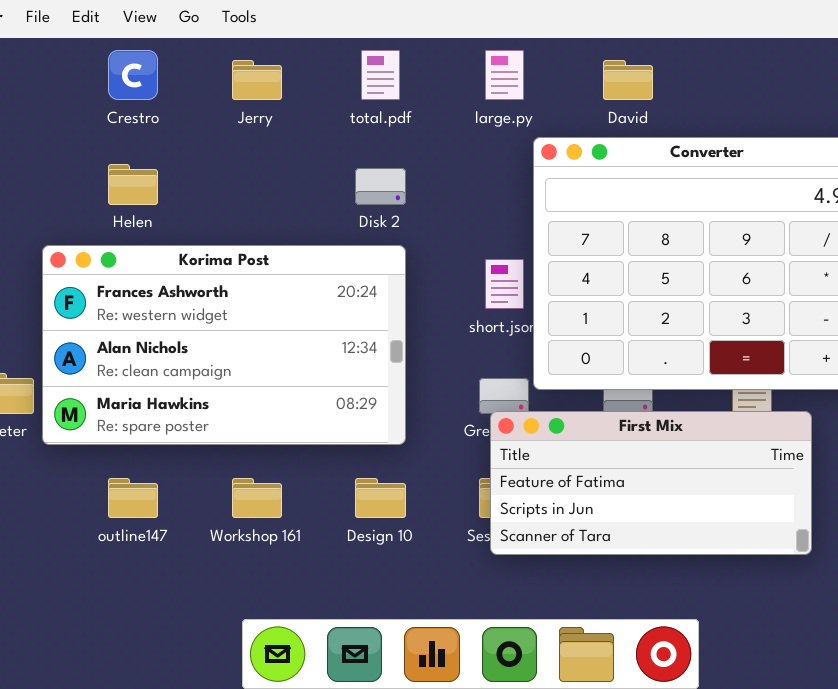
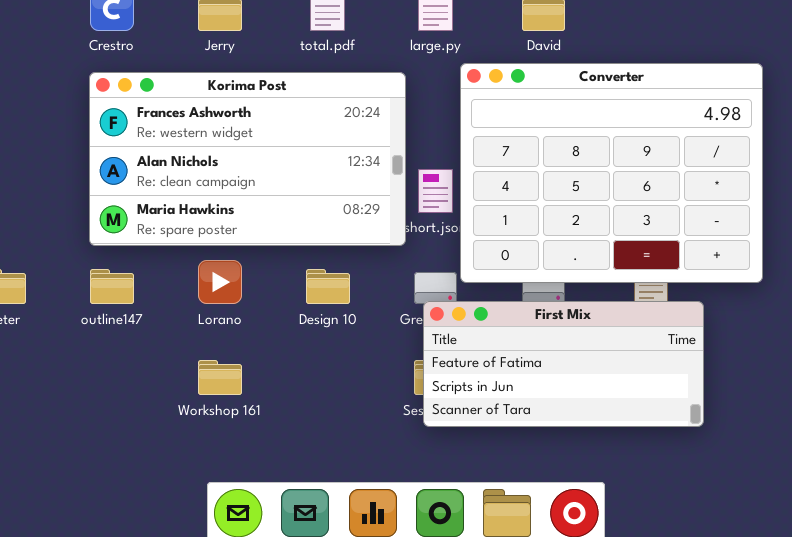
Korima Post: [42,245,406,445] -> [89,72,406,246], moved
outline147: [108,478,158,518] -> [90,269,134,304], moved
Design 10: [355,478,406,518] -> [306,269,350,304], moved

